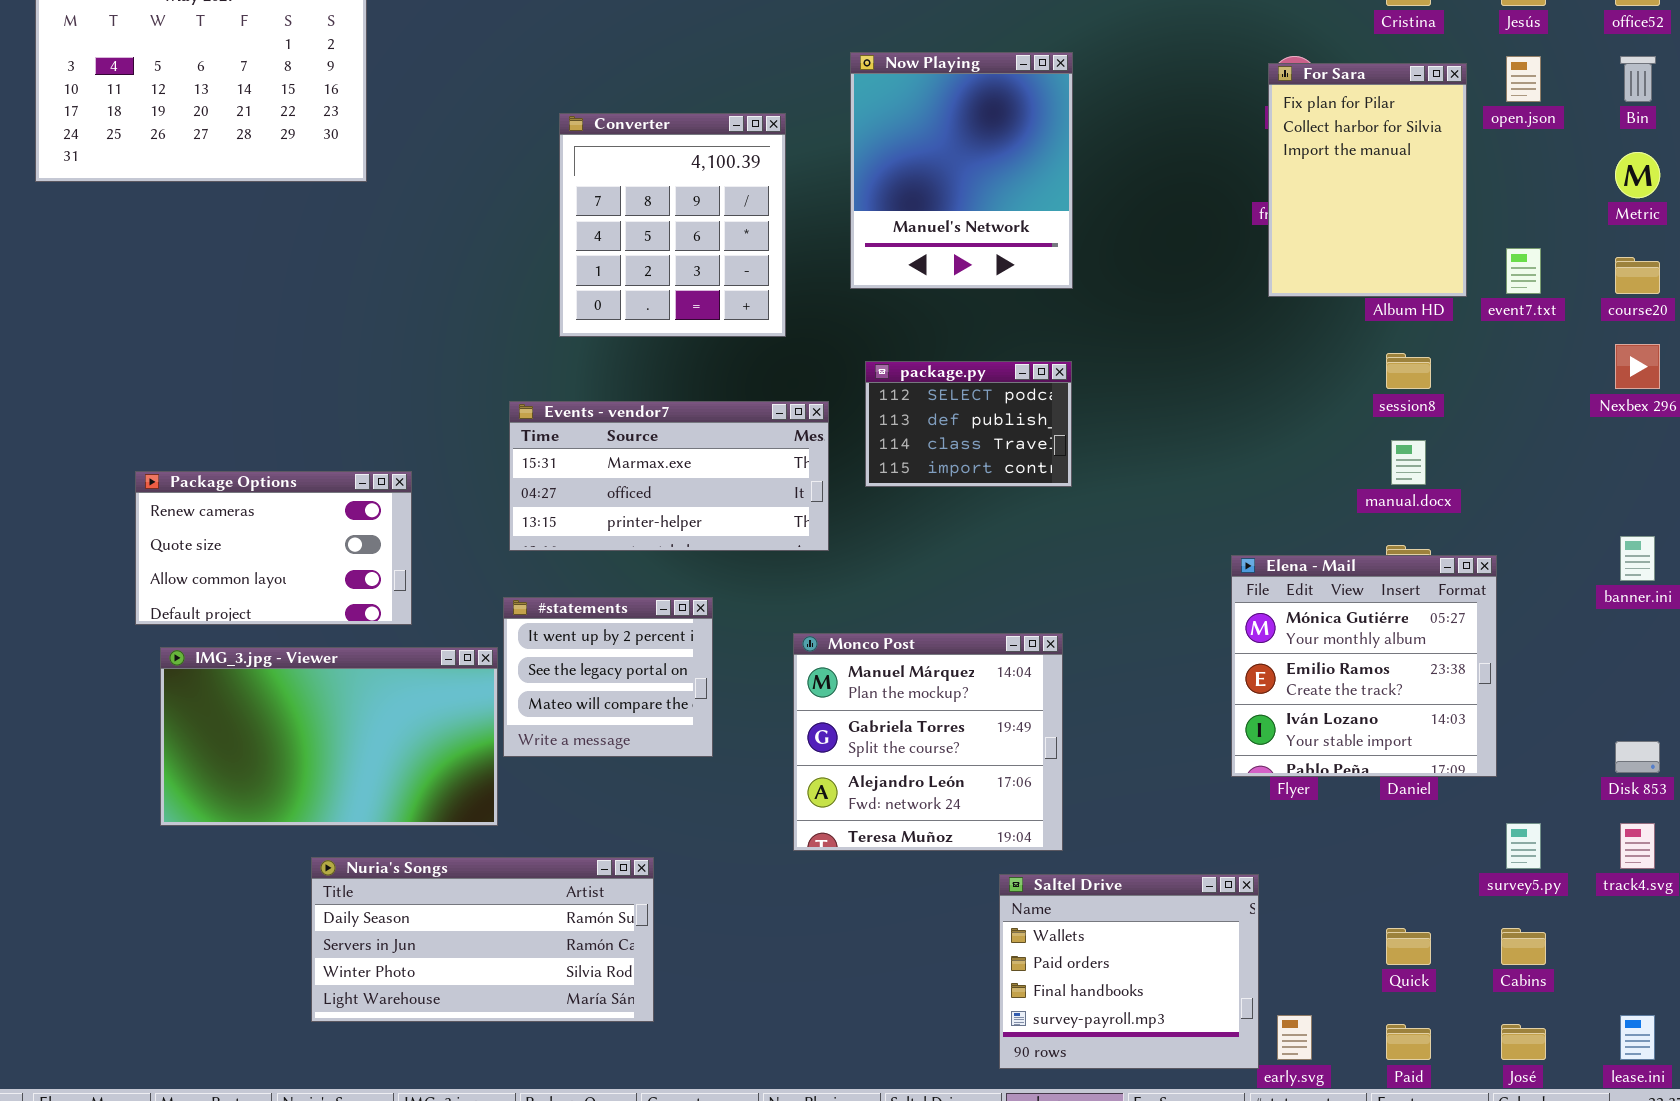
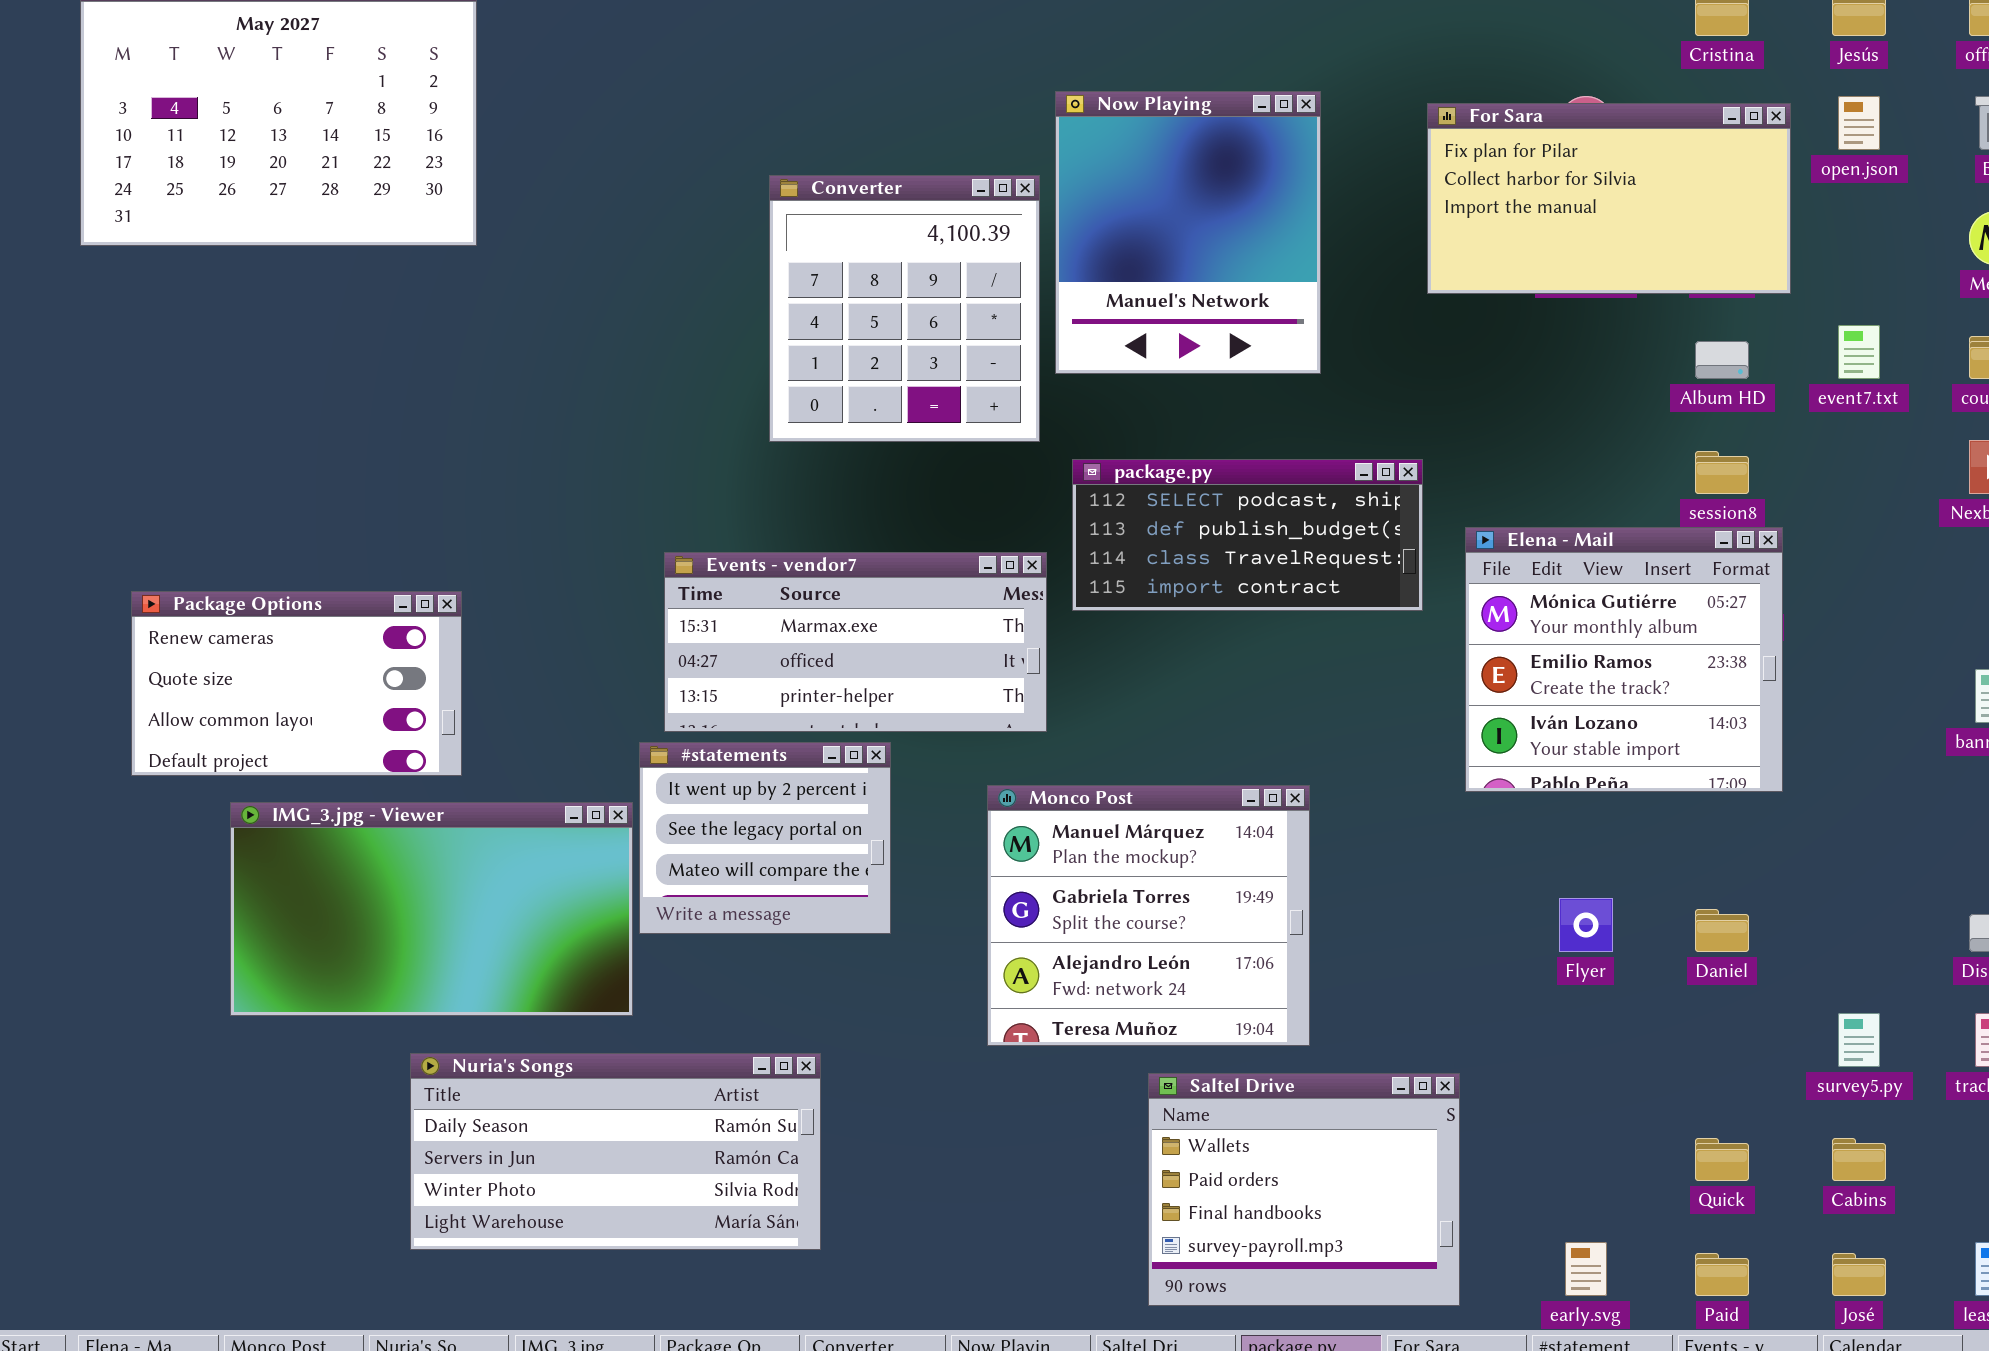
For Sara: [1268,63,1467,297] -> [1427,103,1791,294], resized
Converter: [559,113,786,337] -> [769,175,1040,442], moved
package.py: [865,361,1072,487] -> [1072,459,1423,611], resized
Events - vendor7: [509,401,829,551] -> [664,552,1047,732], moved
Package Options: [135,471,412,625] -> [131,591,462,776], moved
Elena - Mail: [1231,555,1497,777] -> [1465,527,1783,792], moved
Saltel Drive: [999,874,1259,1069] -> [1148,1073,1460,1306], moved

